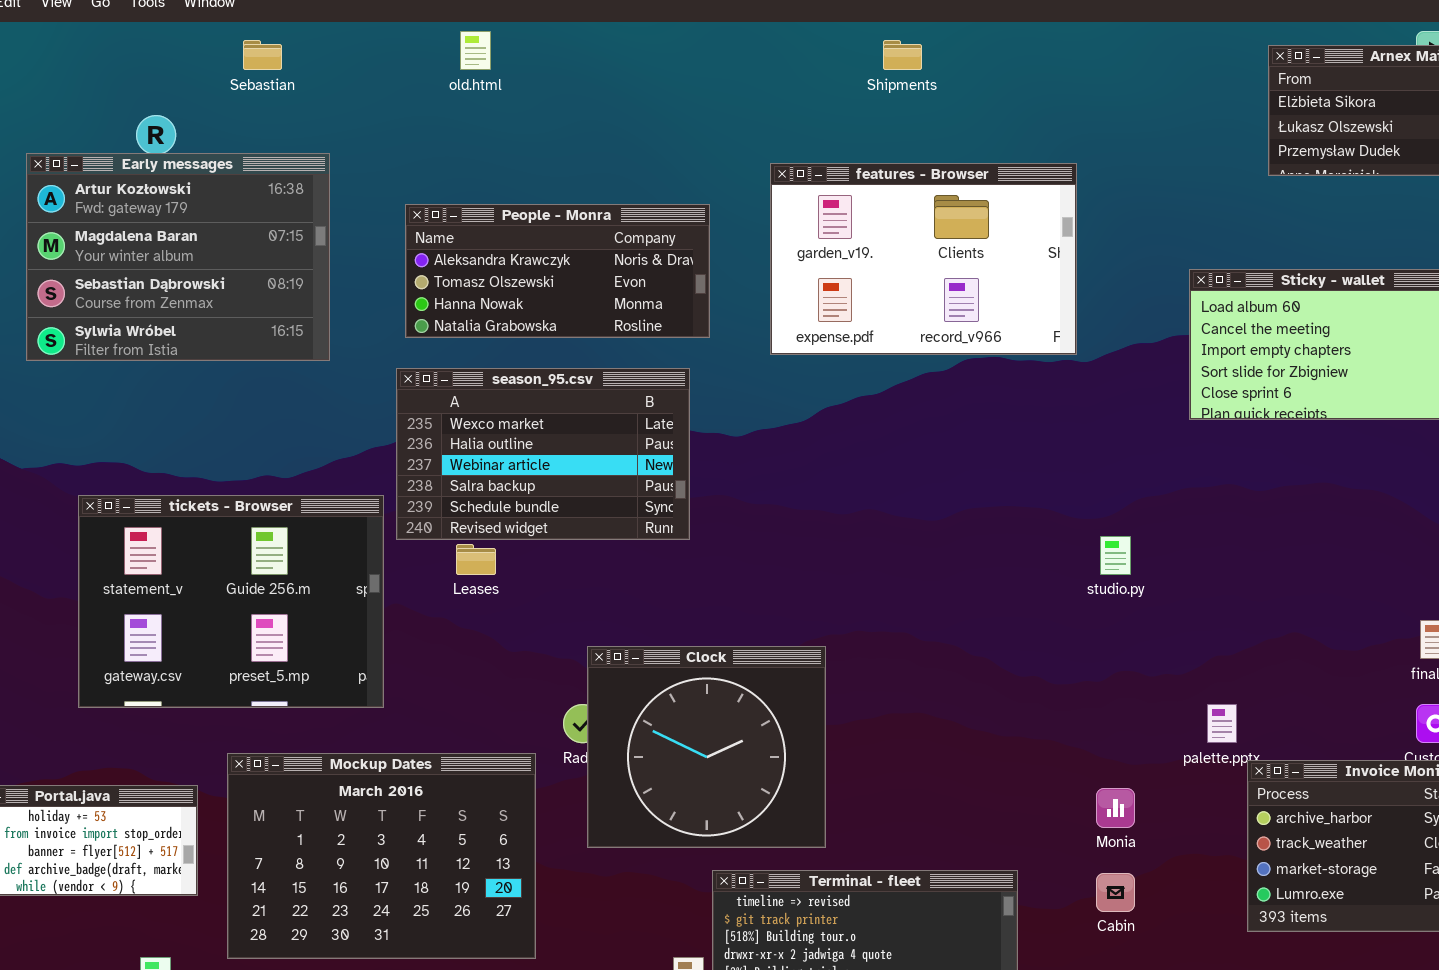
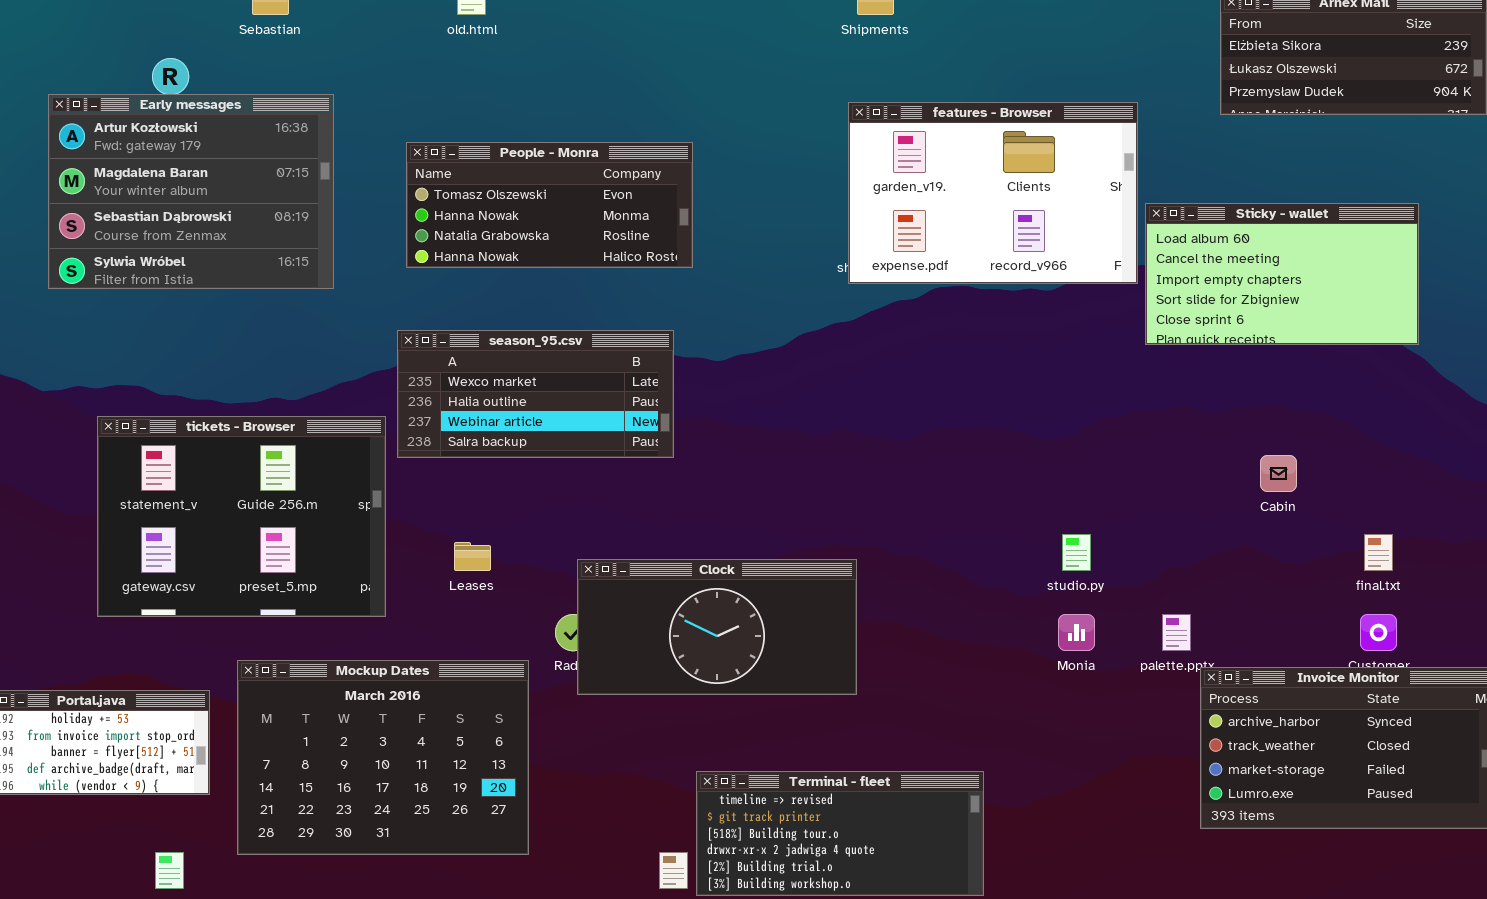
features - Browser: [770,163,1077,355] -> [848,102,1138,284], moved
People - Monra: [405,204,710,338] -> [406,142,693,268], scrolled down 1 row
season_95.csv: [396,368,690,540] -> [397,330,674,458], resized
studio.py: [1100,536,1131,575] -> [1062,534,1091,571], moved
Leases: [456,544,496,575] -> [454,542,491,571], moved
Clock: [587,646,826,848] -> [577,559,857,695], resized
Monia: [1096,788,1135,828] -> [1058,614,1095,651], moved
Cabin: [1096,873,1135,912] -> [1260,455,1297,492], moved

